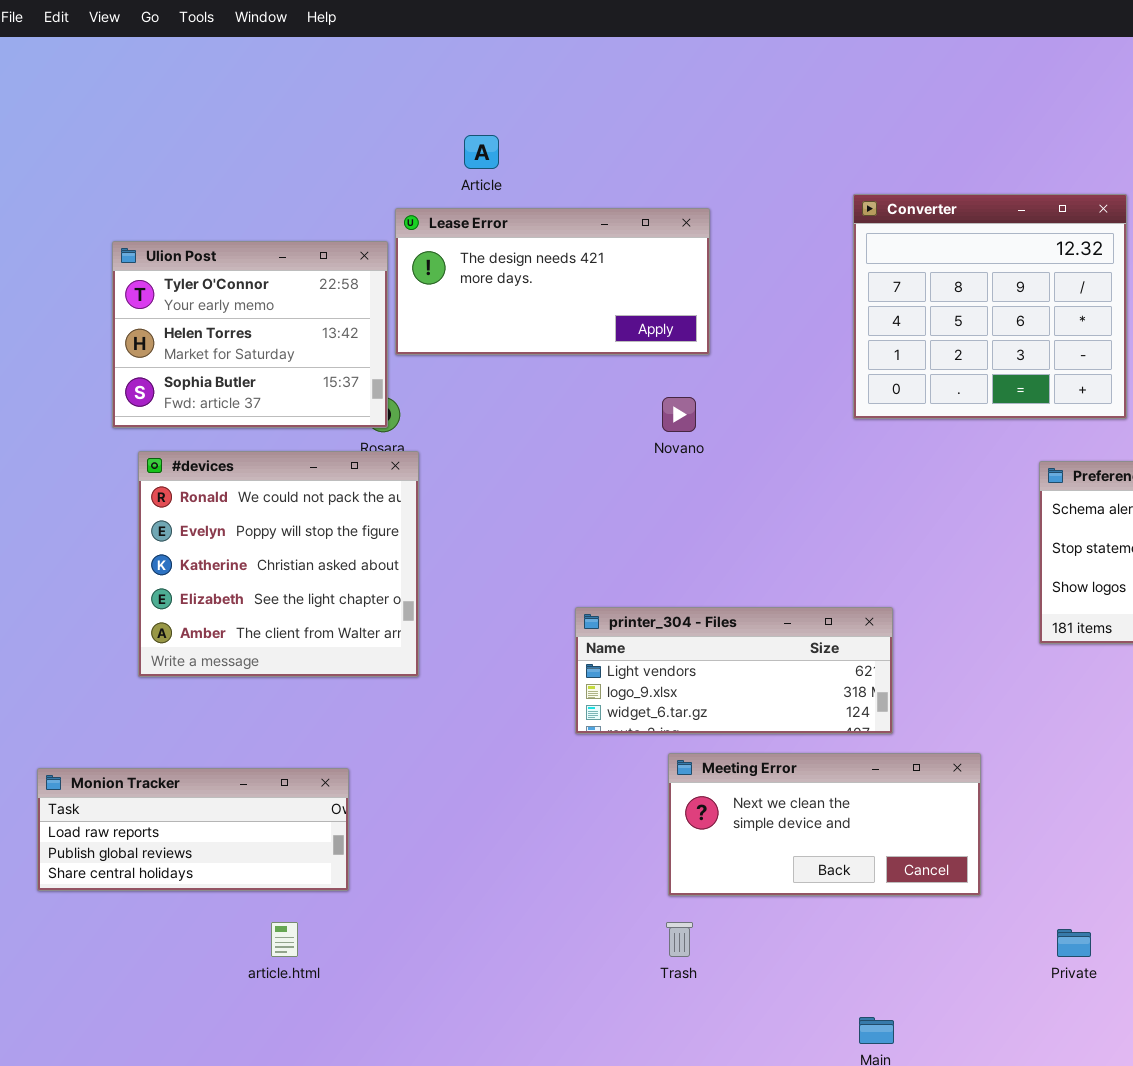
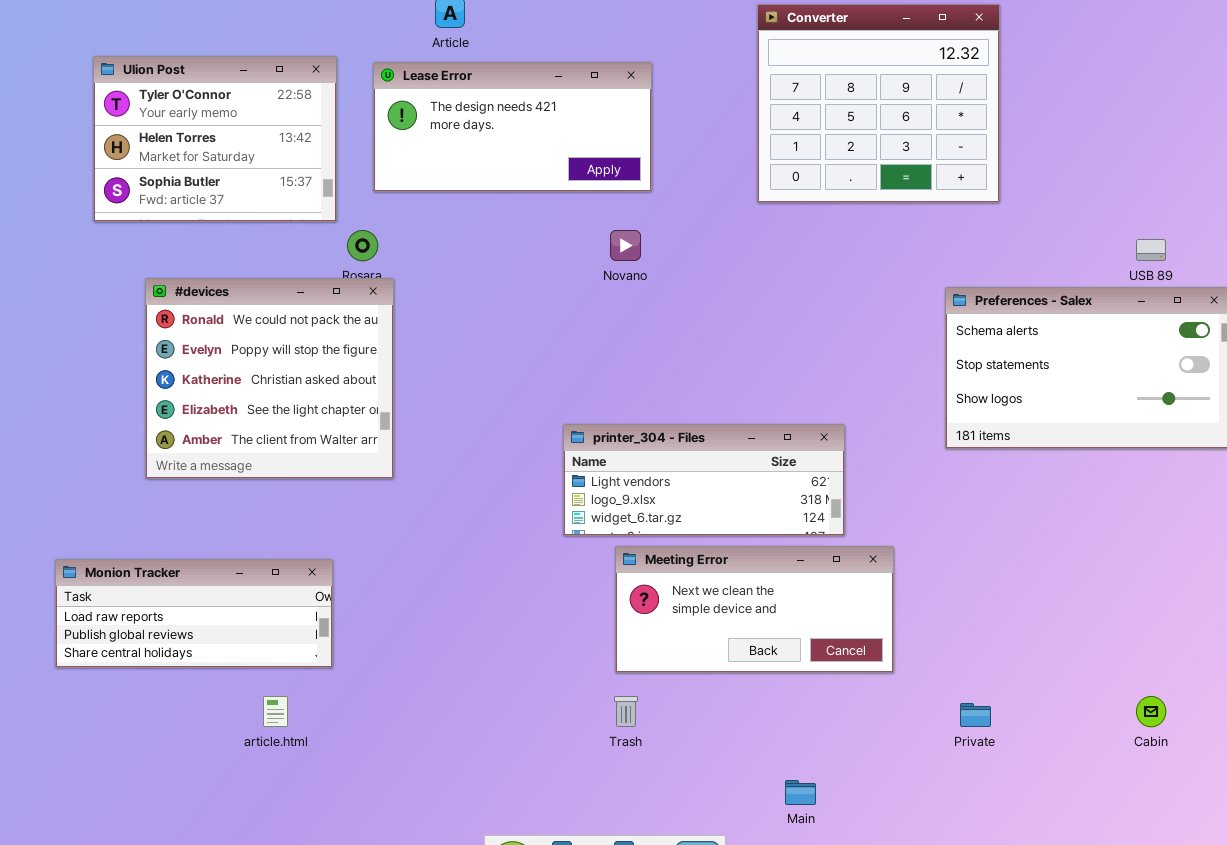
Converter: [853,194,1127,419] -> [757,4,1000,203], moved
Ulion Post: [112,241,388,428] -> [93,56,337,222], moved
printer_304 - Files: [575,607,893,734] -> [563,424,845,536], moved

